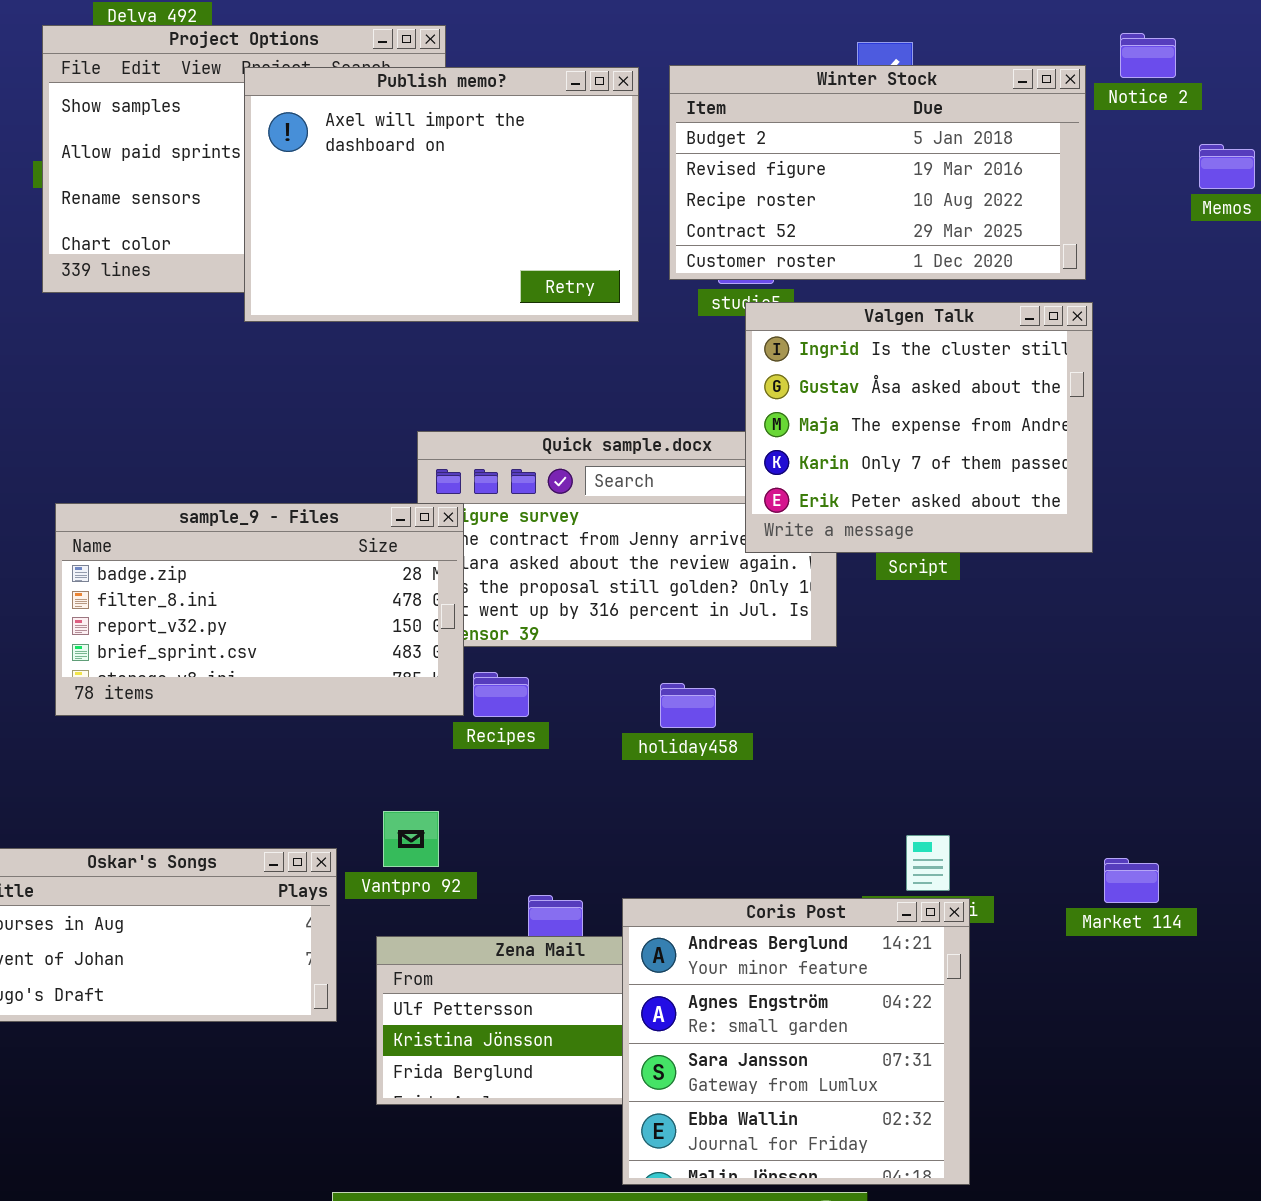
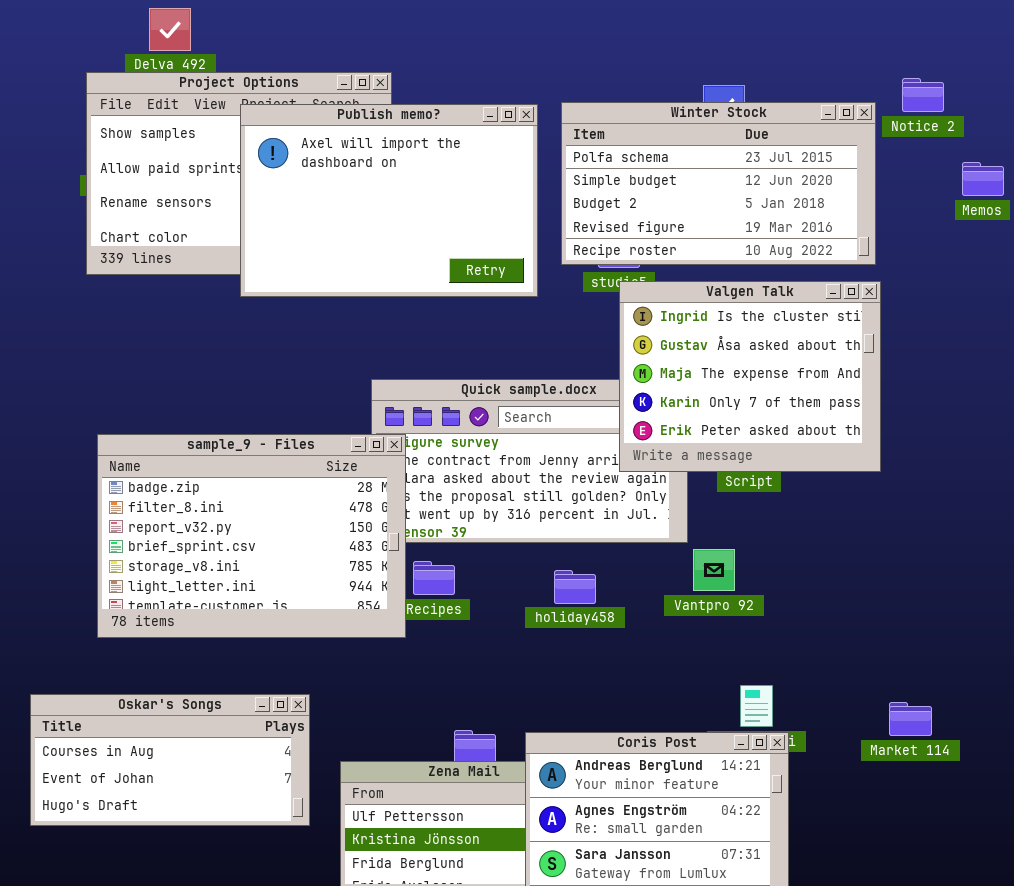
Winter Stock: [669,65,1086,280] -> [561,102,876,265], scrolled up 2 rows
sample_9 - Files: [55,503,464,716] -> [97,434,406,638], resized
Vantpro 92: [383,811,439,867] -> [693,549,735,591], moved

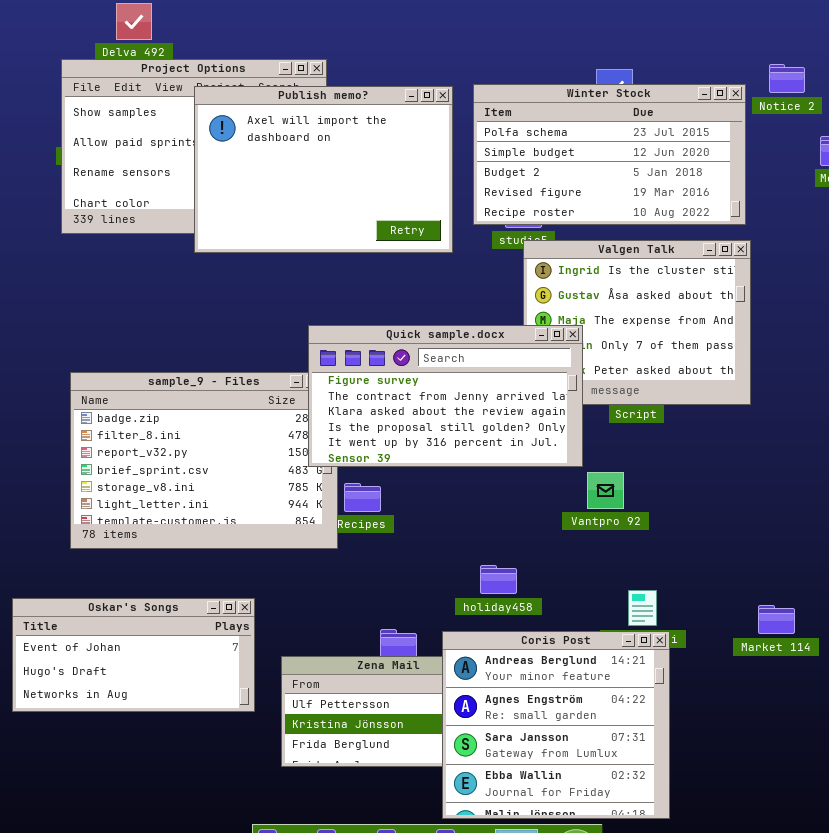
Quick sample.docx: [371,379,688,543] -> [308,325,583,467], raised
holiday458: [554,570,596,604] -> [480,565,517,594], moved
Oskar's Songs: [30,694,310,826] -> [12,598,255,712], scrolled down 1 row

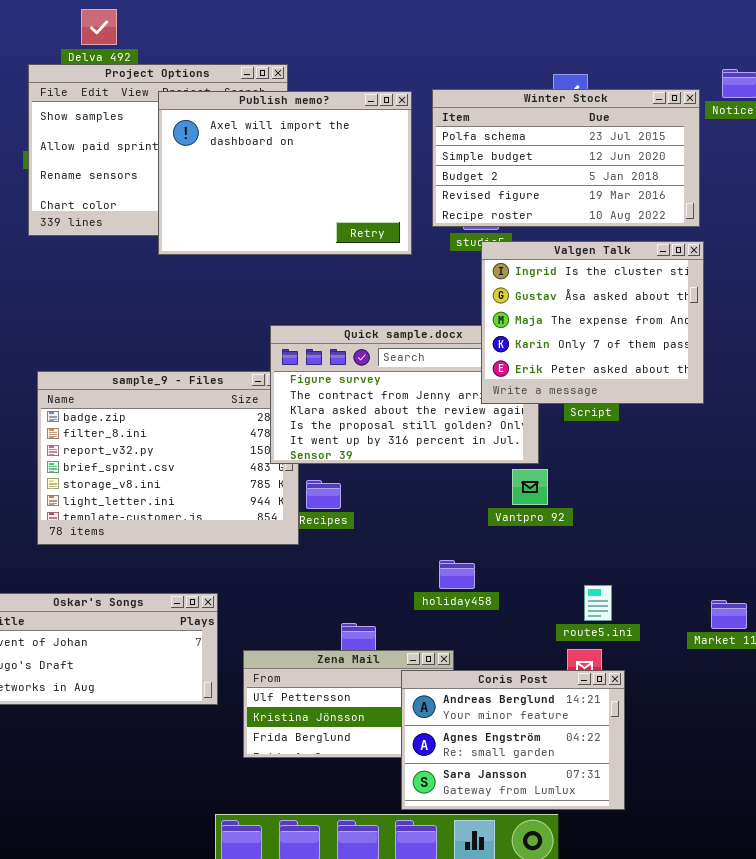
Valgen Talk: [523,240,751,405] -> [481,241,704,404], raised
Vantpro 92: [587,472,624,509] -> [512,469,548,505], moved
Coris Post: [442,631,670,819] -> [401,670,625,810], resized

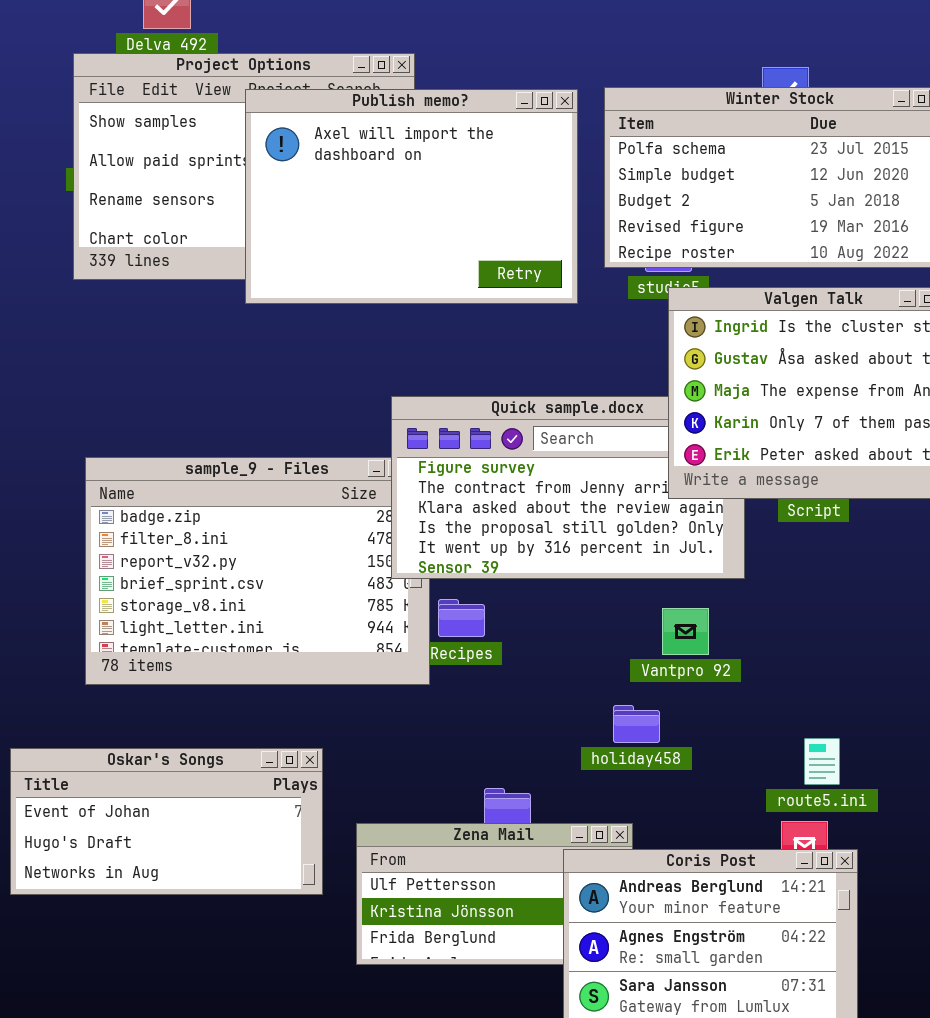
Vantpro 92: [512,469,548,505] -> [662,608,709,655], moved

